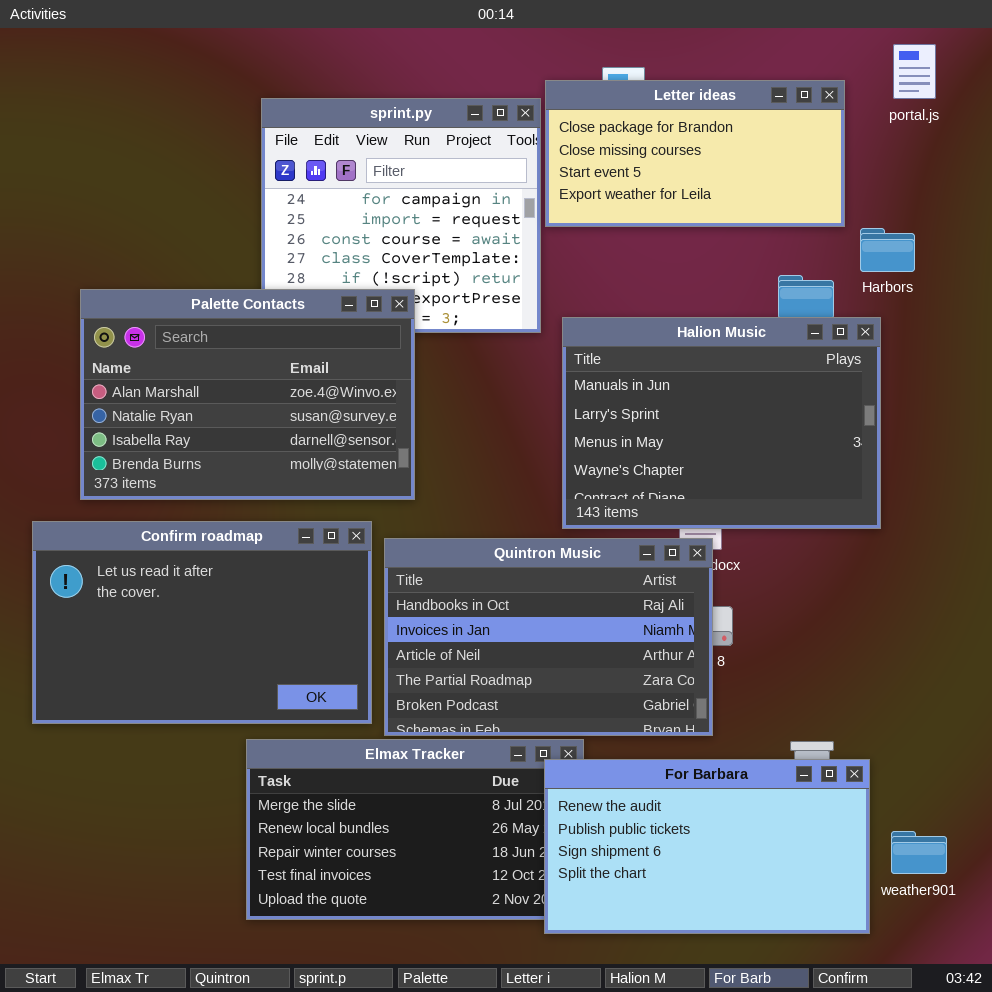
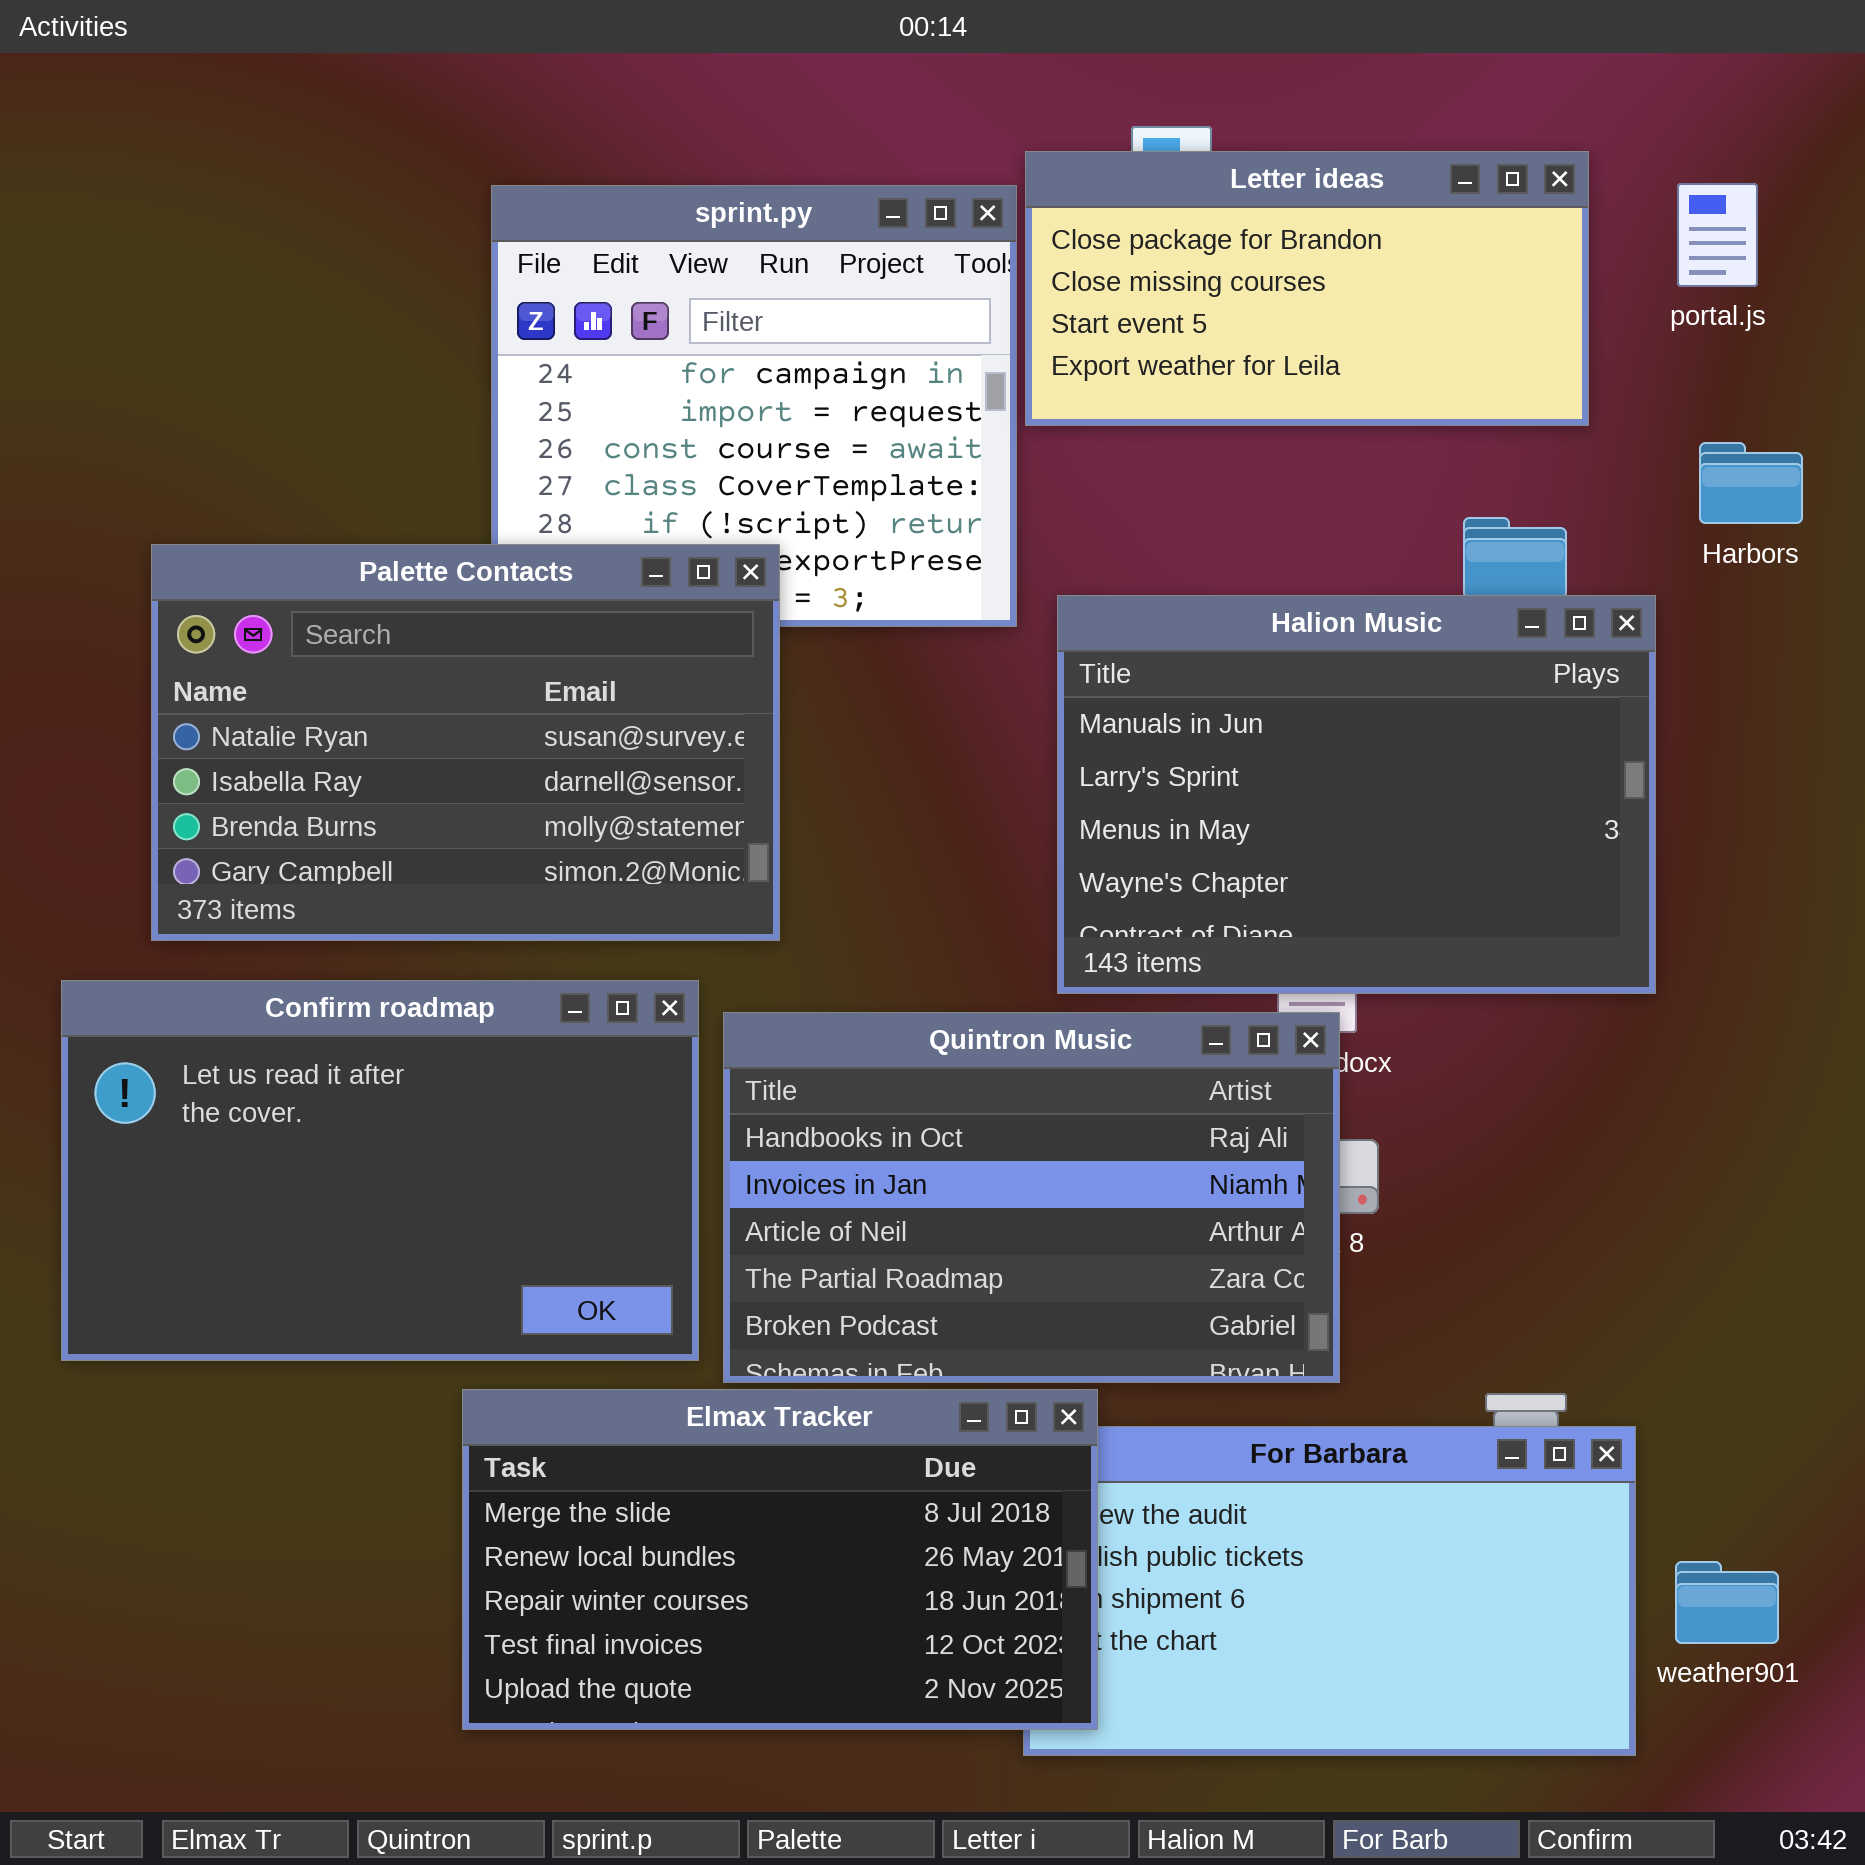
portal.js: [893,44,936,99] -> [1677,183,1758,287], moved
Harbors: [860,228,915,272] -> [1699,442,1803,524], moved
Palette Contacts: [80,289,415,500] -> [151,544,780,941], scrolled down 1 row
Elmax Tracker: [246,739,584,920] -> [462,1389,1098,1730], raised

